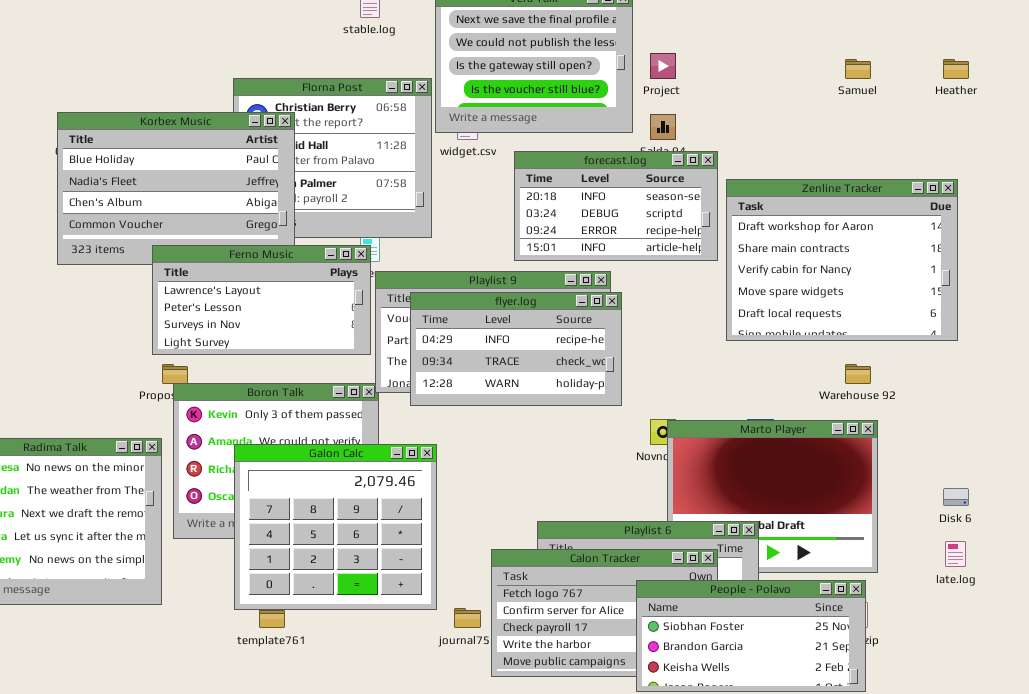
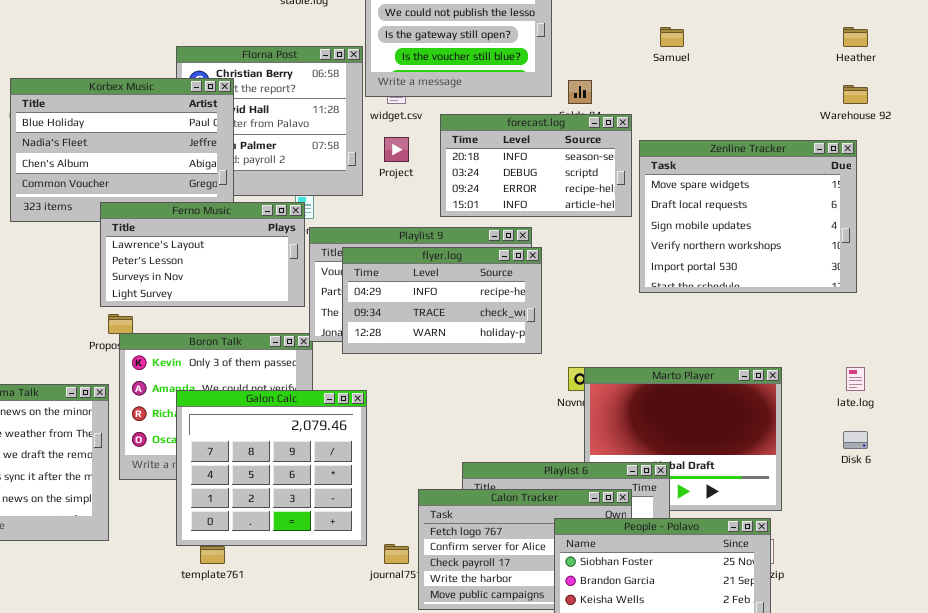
Project: [650,53,676,79] -> [384,137,409,162], moved
Samuel: [845,59,871,79] -> [660,27,684,47], moved
Zenline Tracker: [726,179,958,341] -> [639,140,857,293], scrolled down 3 rows
Warehouse 92: [845,364,871,384] -> [843,85,868,104], moved
late.log: [945,541,966,567] -> [846,367,865,391], moved

